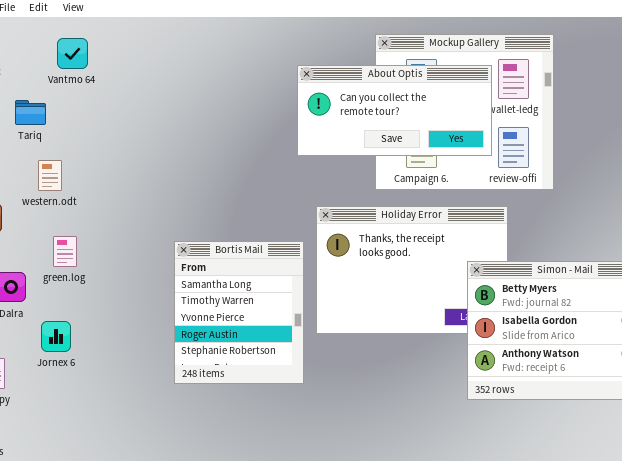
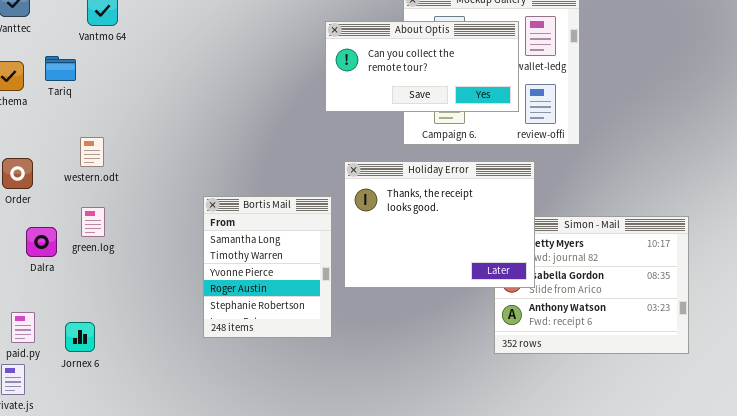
western.odt: [38,160,62,191] -> [80,137,104,167], moved
Holiday Error: [316,206,508,334] -> [344,161,535,288], raised
green.log: [53,236,77,267] -> [81,207,105,237], moved
Jornex 6: [41,321,71,352] -> [65,322,95,352], moved

